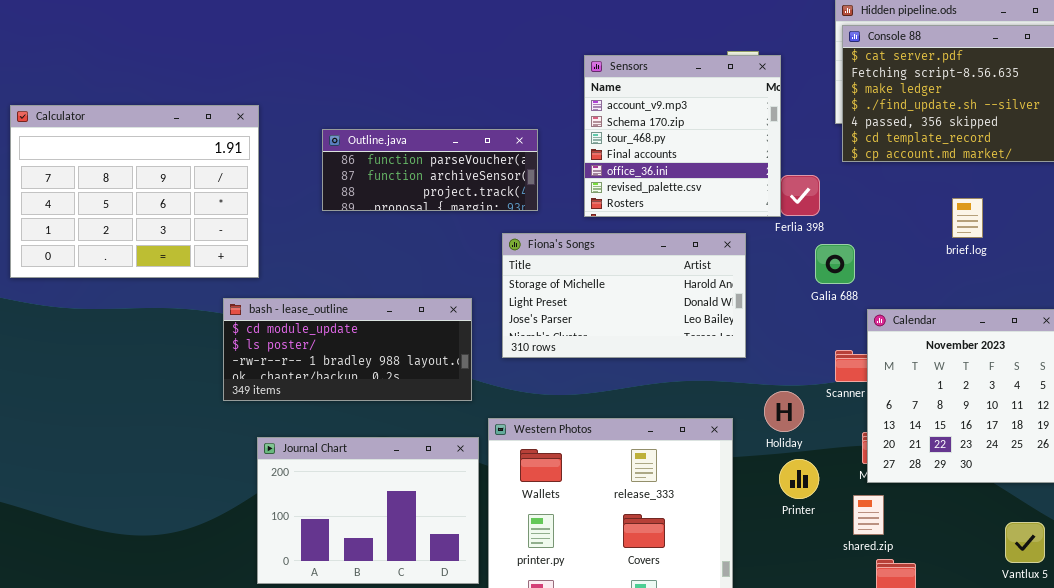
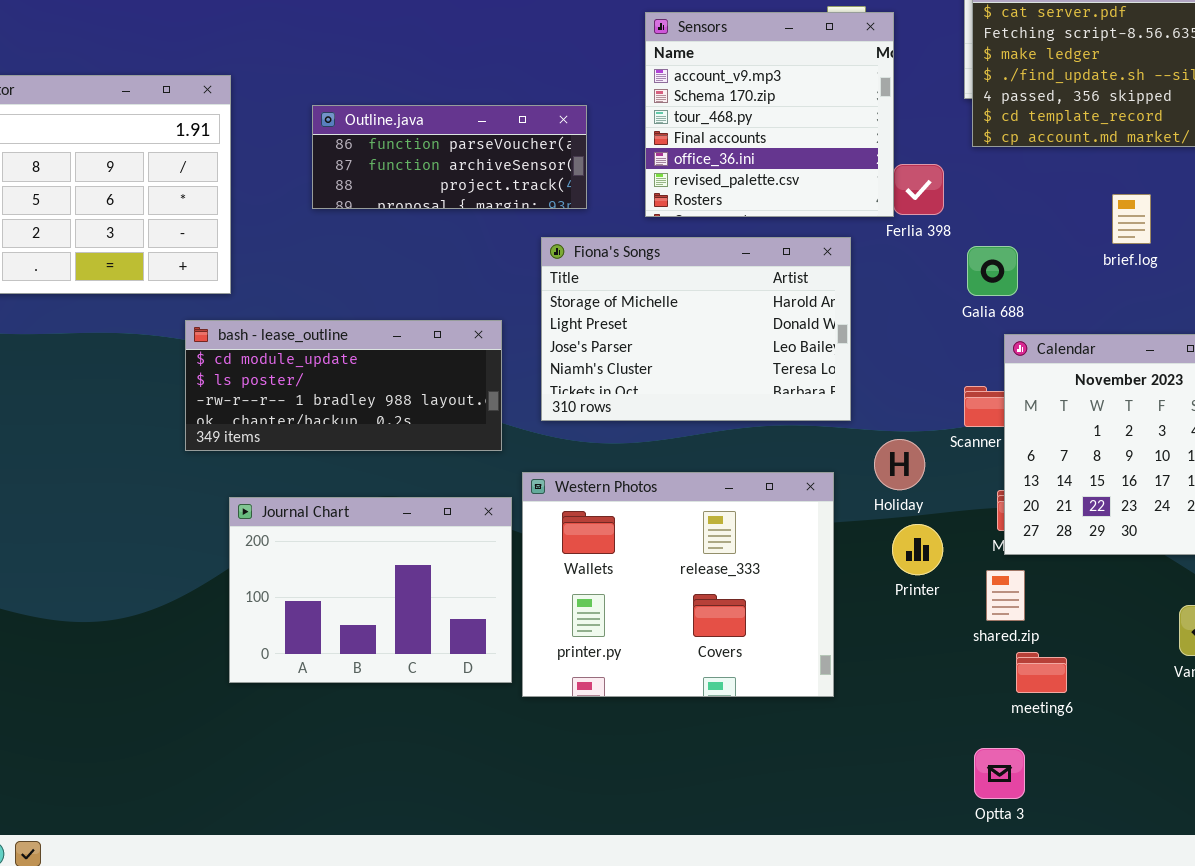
Fiona's Songs: [502,233,746,358] -> [541,237,851,421], resized
Galia 688: [815,244,855,284] -> [967,246,1018,296], moved

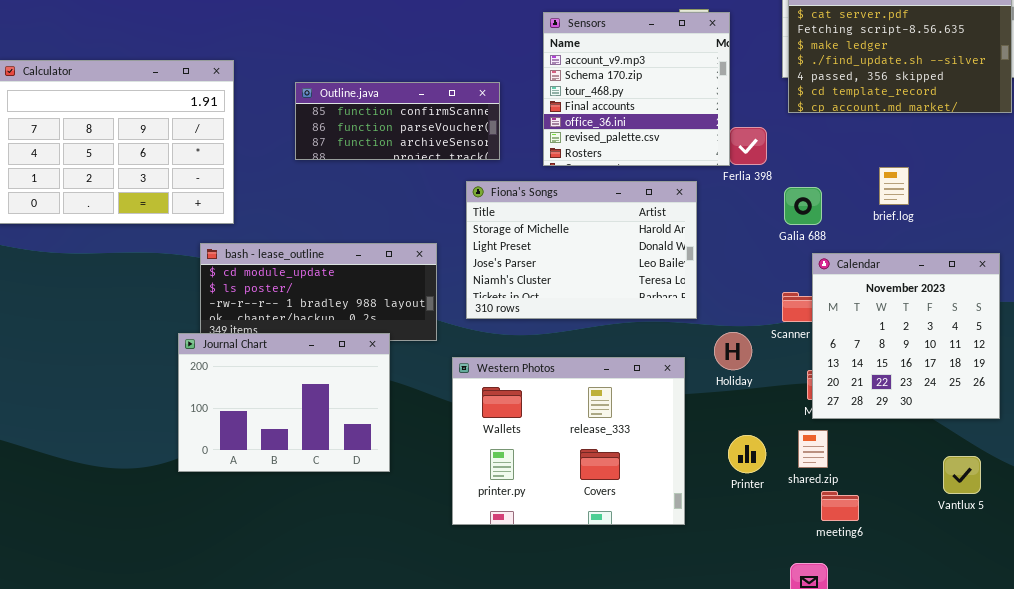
Outline.java: [312,105,587,209] -> [295,82,500,160], scrolled up 1 row
brief.log: [1112,194,1151,244] -> [879,167,909,205], moved
Journal Chart: [229,497,512,683] -> [178,333,390,472], moved
Printer: [892,524,943,575] -> [728,435,766,473], moved

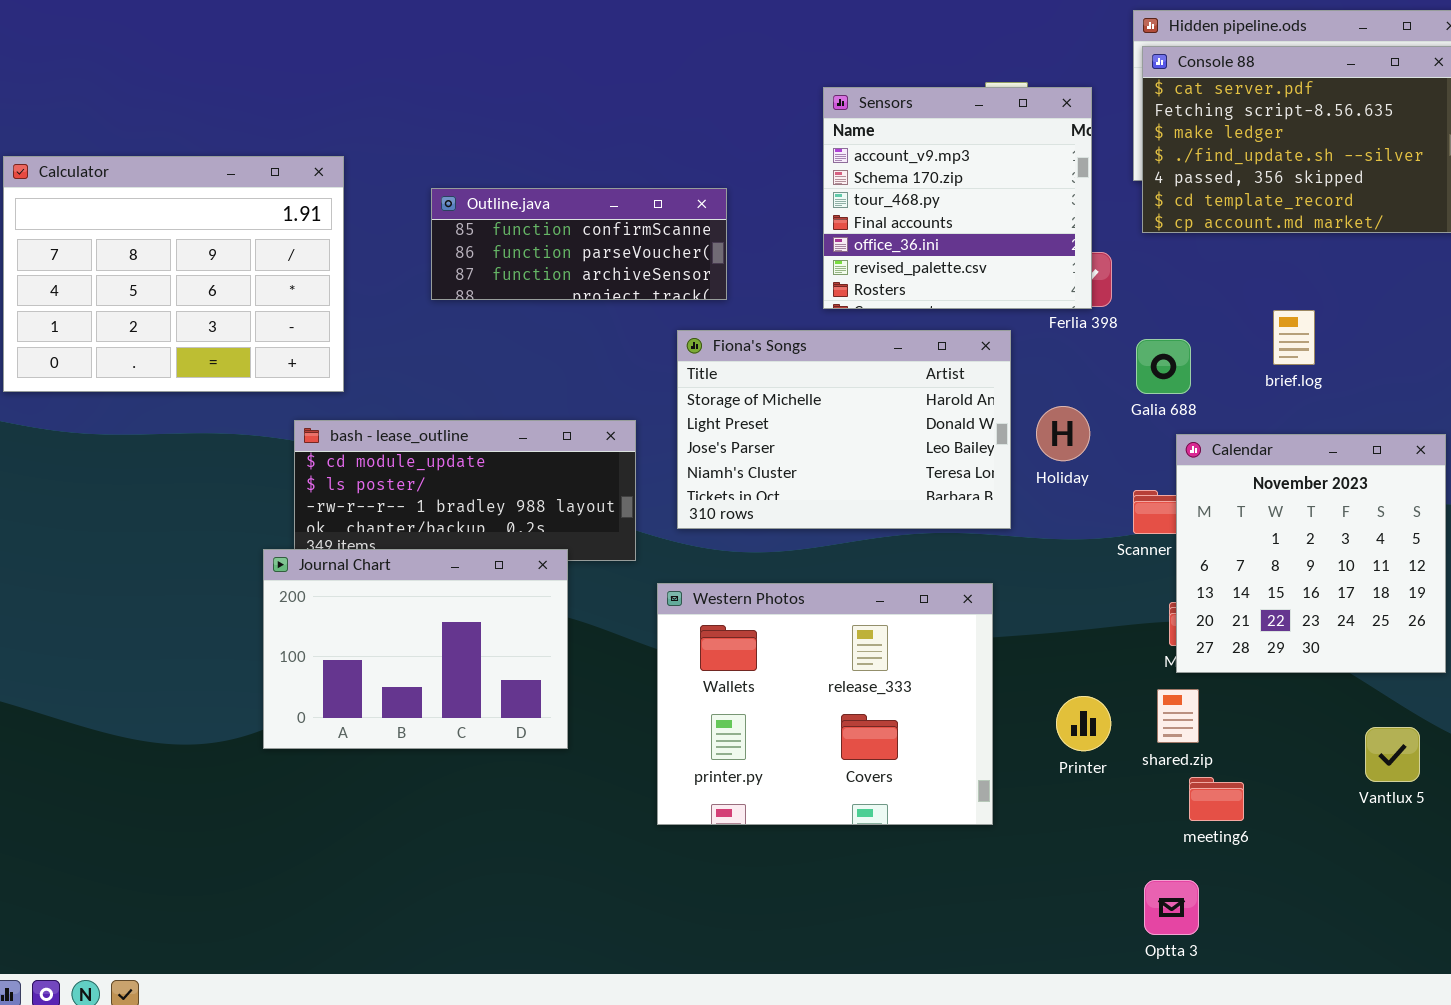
Sensors: [543,12,730,166] -> [823,87,1092,309], moved
Holiday: [714,332,752,370] -> [1036,406,1090,461], moved

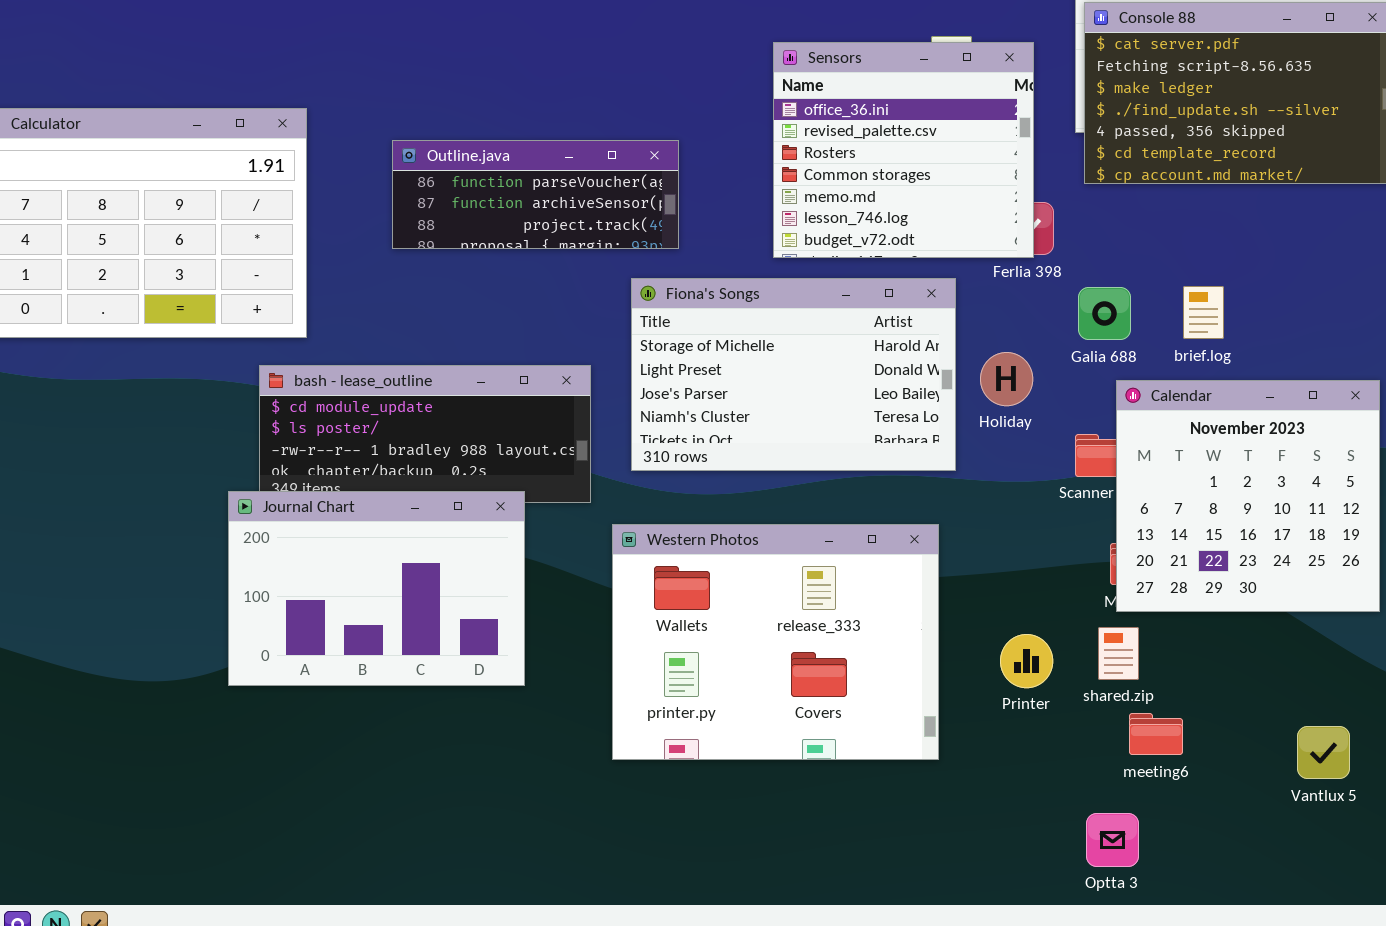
Sensors: [823,87,1092,309] -> [773,42,1034,258], scrolled down 4 rows
Outline.java: [431,188,727,300] -> [392,140,679,249], scrolled down 1 row
brief.log: [1273,310,1315,365] -> [1183,286,1224,339], moved
Vantlux 5: [1365,727,1420,782] -> [1297,726,1350,779], moved

